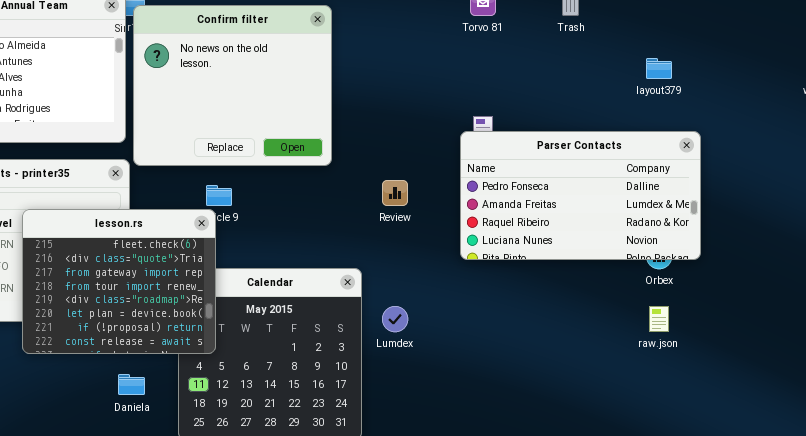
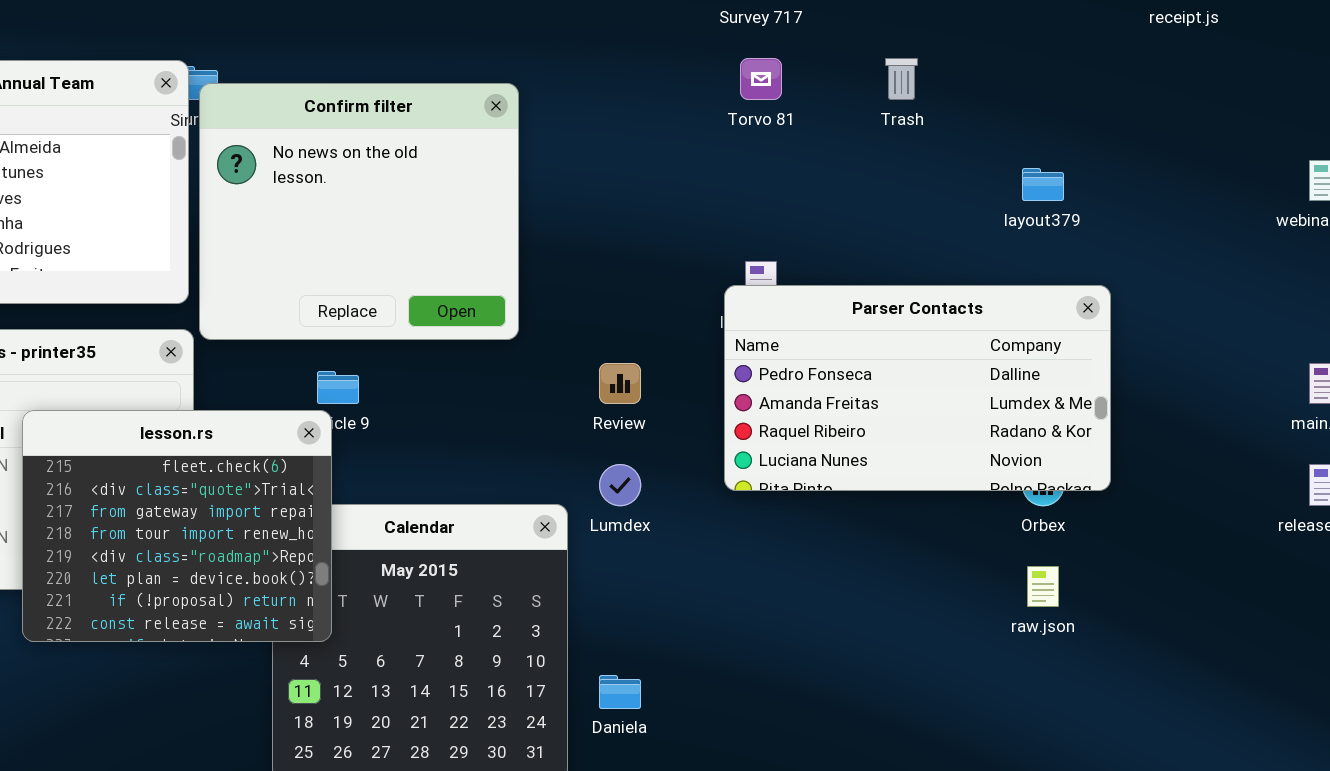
Lumdex: [382,306,408,332] -> [599,464,641,506], moved
Daniela: [118,374,145,395] -> [599,675,641,709], moved

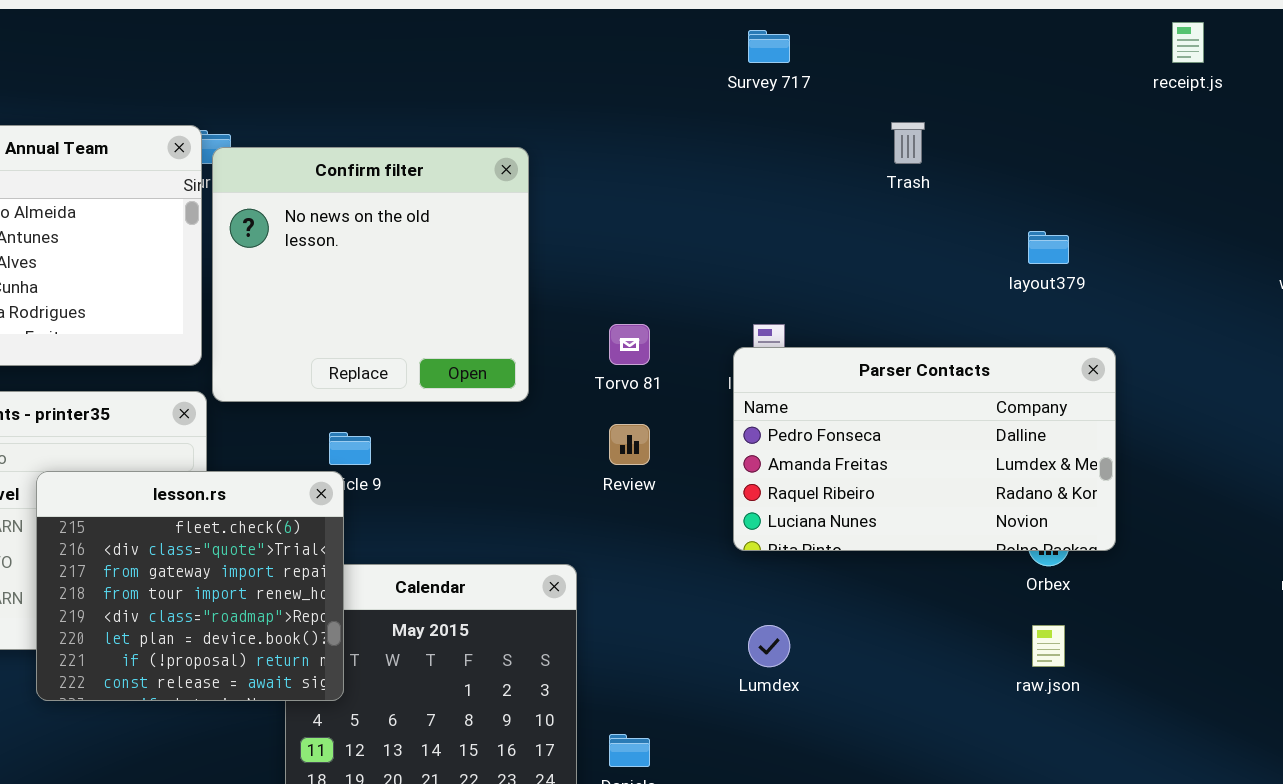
Torvo 81: [740,58,782,100] -> [609,324,650,365], moved
Lumdex: [599,464,641,506] -> [748,625,790,667], moved

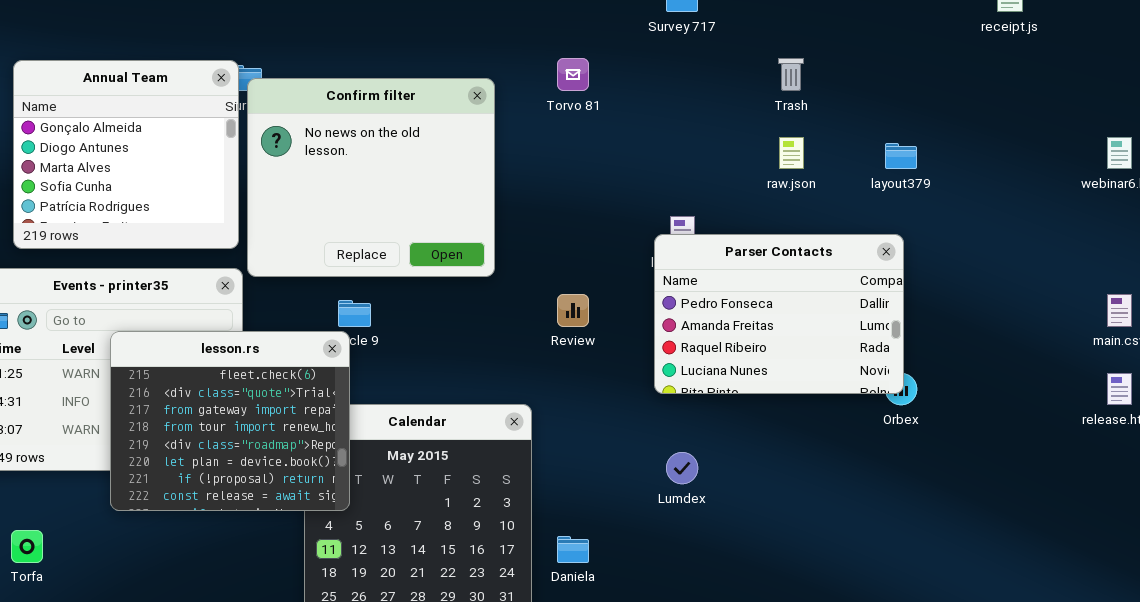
Torvo 81: [609,324,650,365] -> [557,58,589,91], moved
Parser Contacts: [733,347,1116,551] -> [654,234,904,394], resized
raw.json: [1032,625,1065,667] -> [779,137,804,169], moved

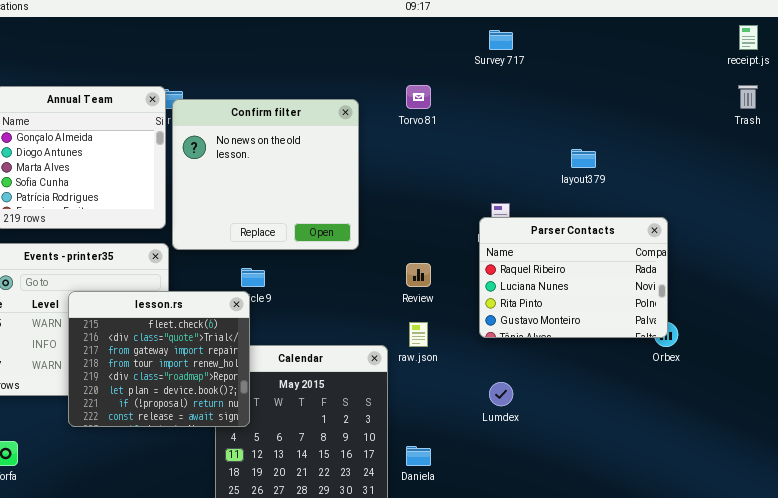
Trash: [778,58,804,91] -> [738,85,758,109], moved
raw.json: [779,137,804,169] -> [409,322,428,347], moved
layout379: [885,143,917,169] -> [571,149,596,168], moved
Parser Contacts: [654,234,904,394] -> [479,217,668,338], scrolled down 2 rows

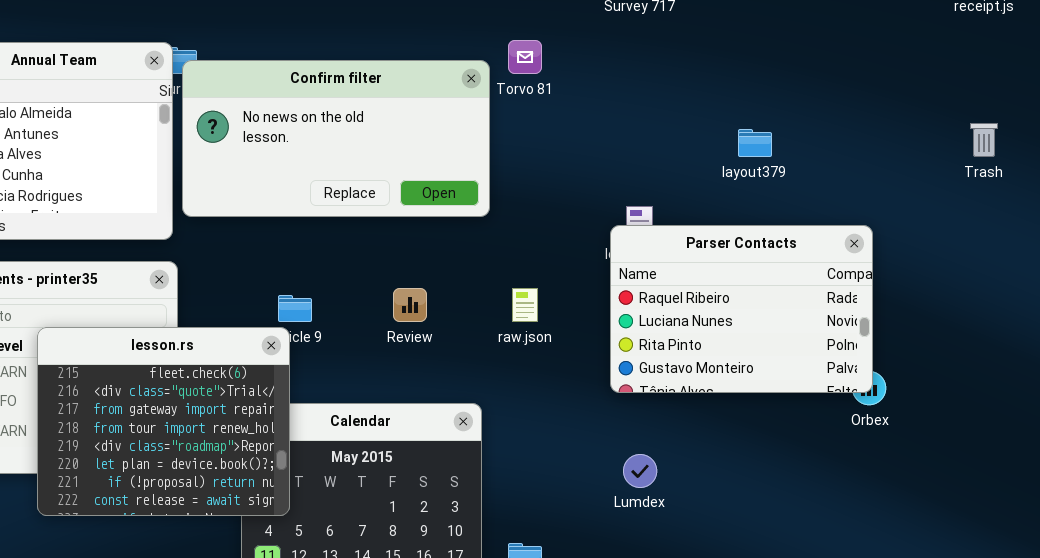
Trash: [738,85,758,109] -> [970,123,998,157], moved
Confirm filter: [172,99,359,250] -> [182,60,490,217], resized
Review: [406,263,431,287] -> [393,288,427,322], moved
raw.json: [409,322,428,347] -> [512,288,538,322], moved

